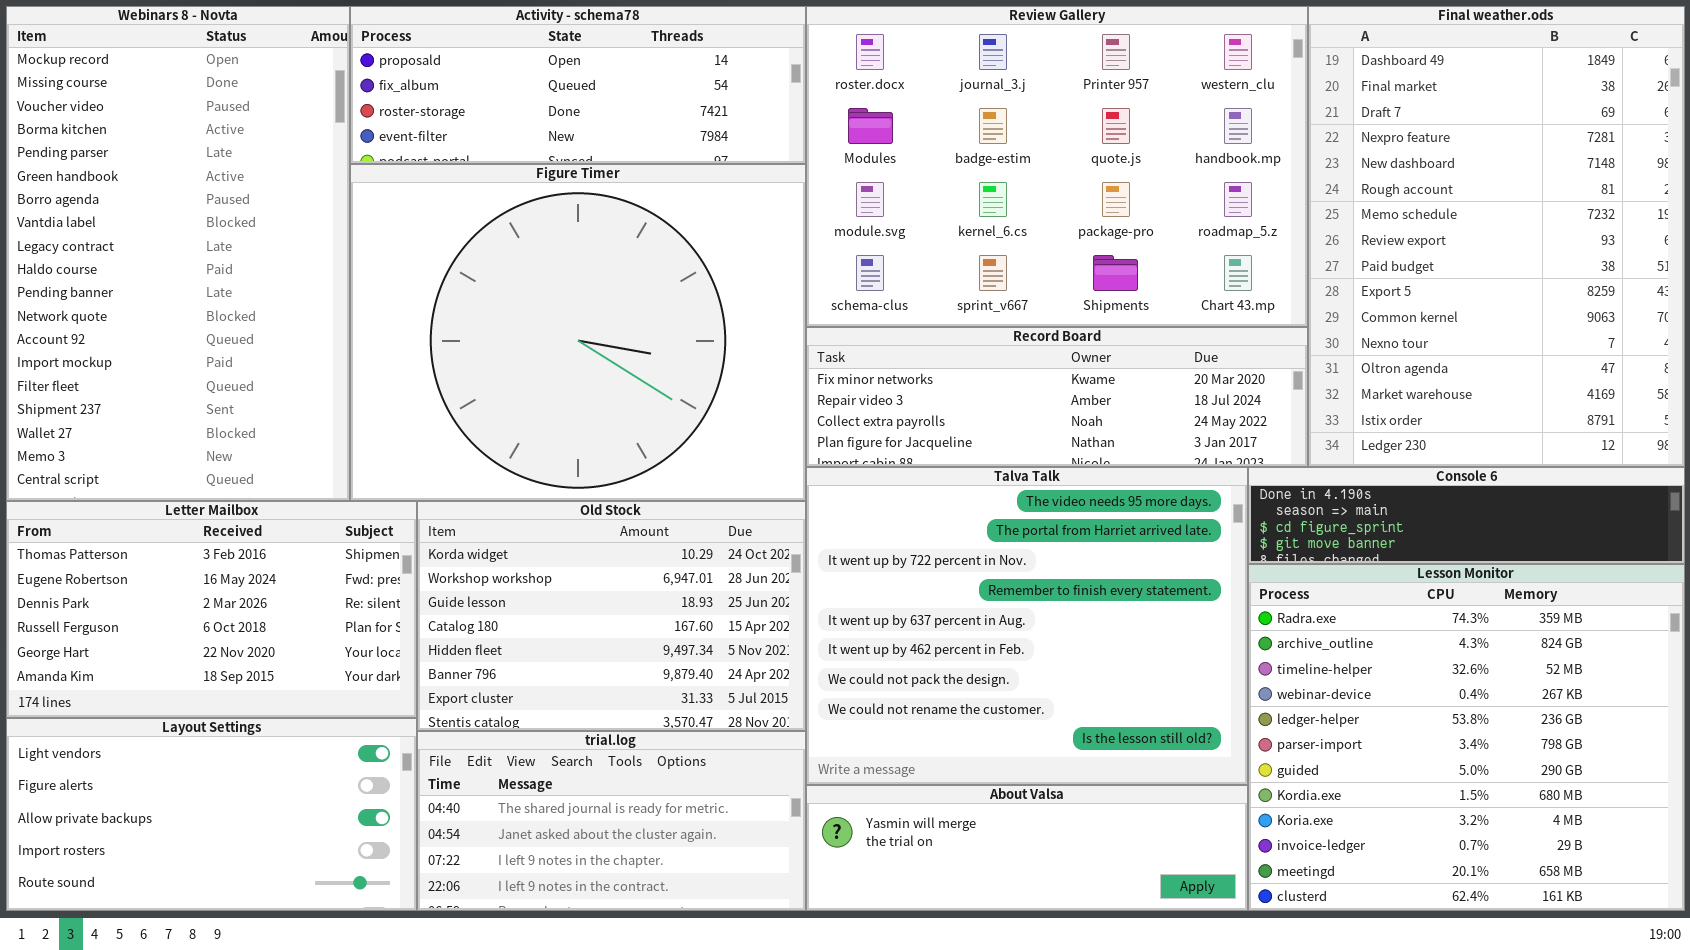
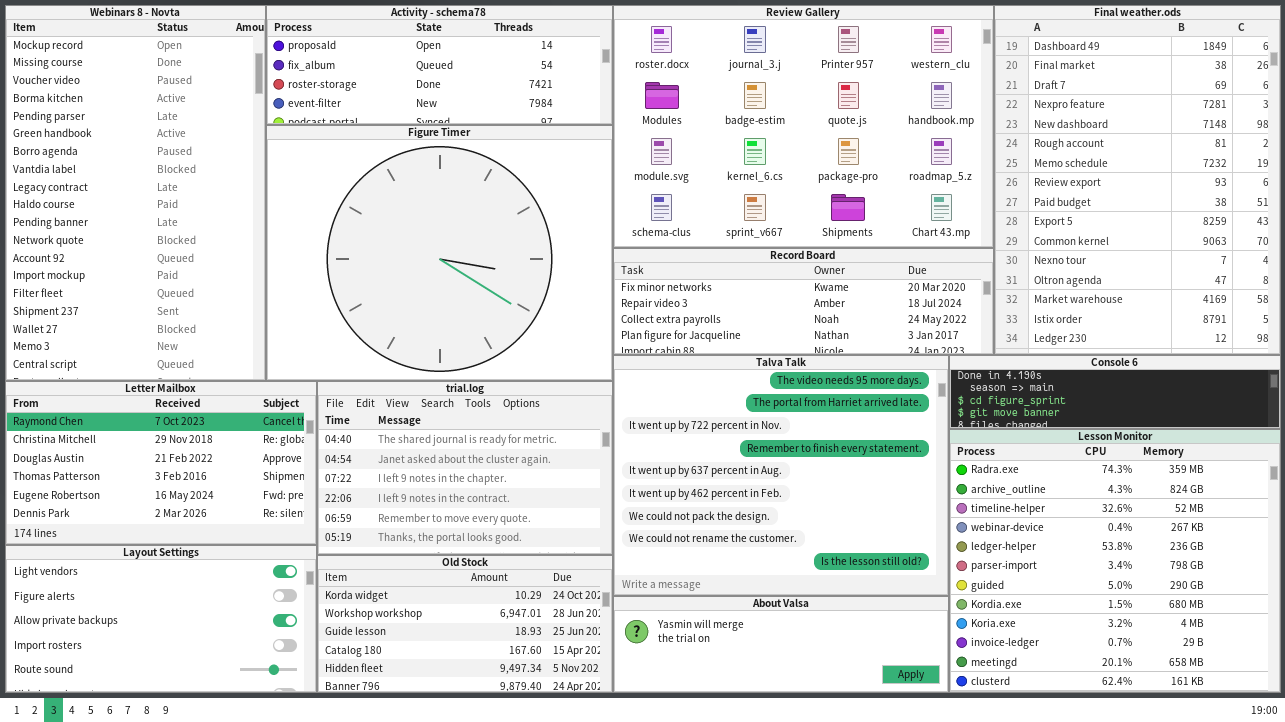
Letter Mailbox: [6,501,417,718] -> [5,381,317,545], scrolled up 3 rows
Old Stock: [417,501,806,731] -> [317,555,613,693], moved, resized
trial.log: [417,731,806,911] -> [317,381,613,555], moved, resized

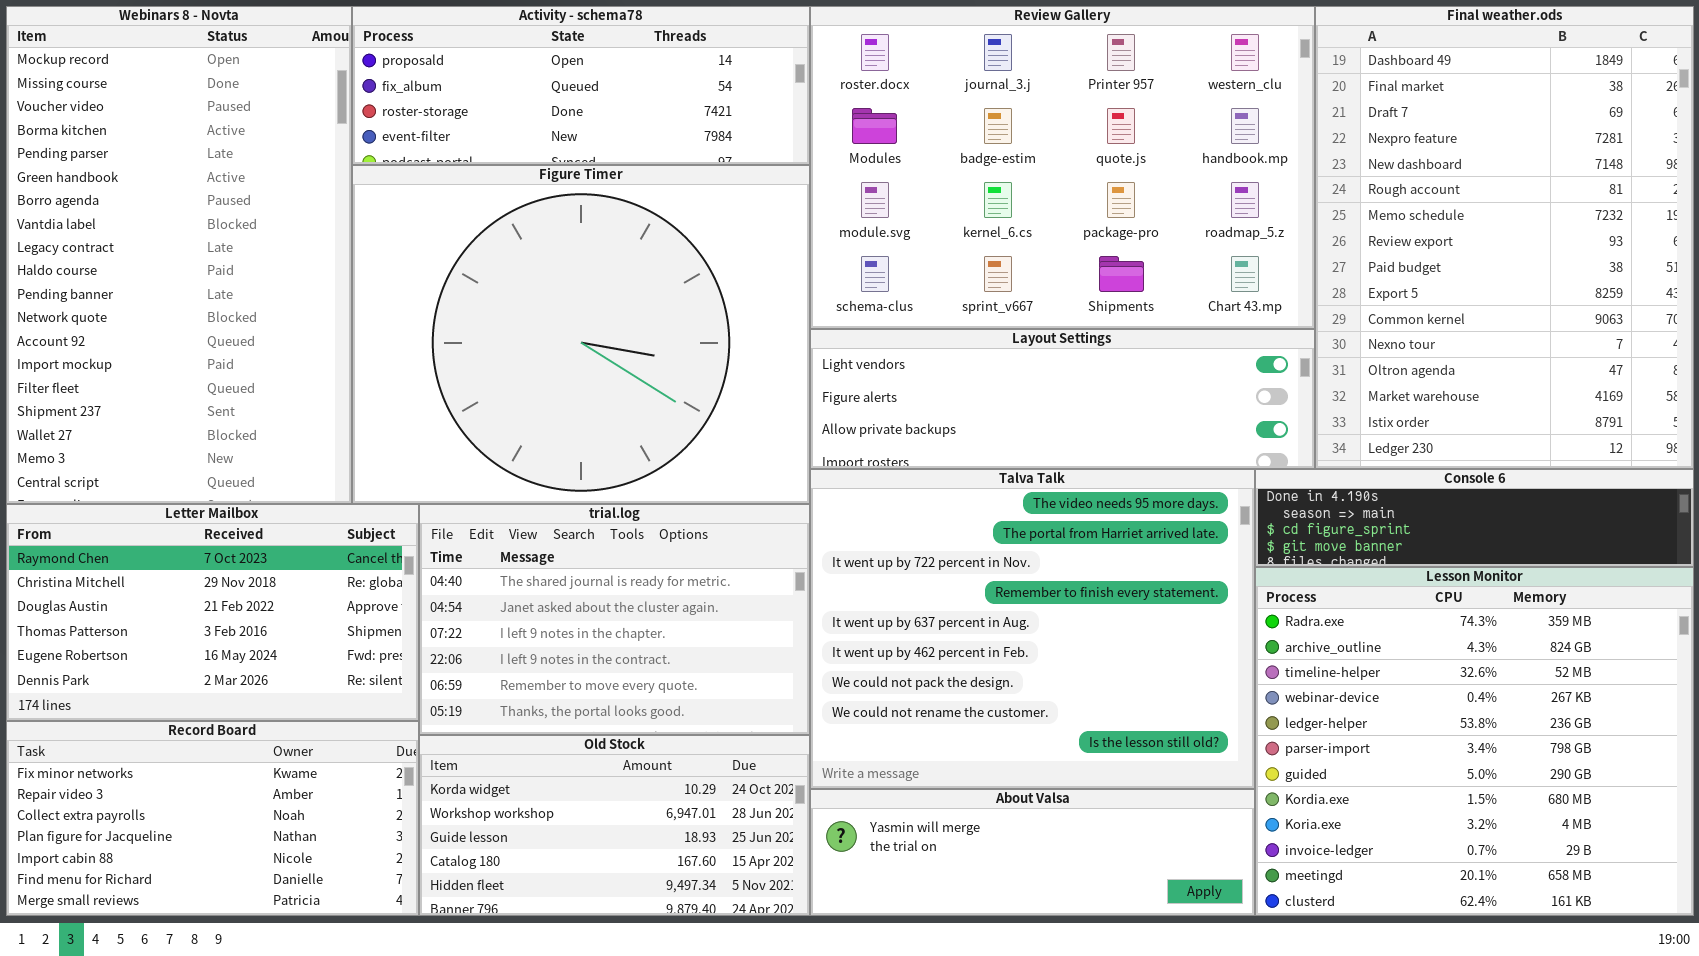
Record Board: [613,248,994,355] -> [6,721,419,916], moved, resized
Layout Settings: [5,545,317,693] -> [810,329,1315,469], moved, resized

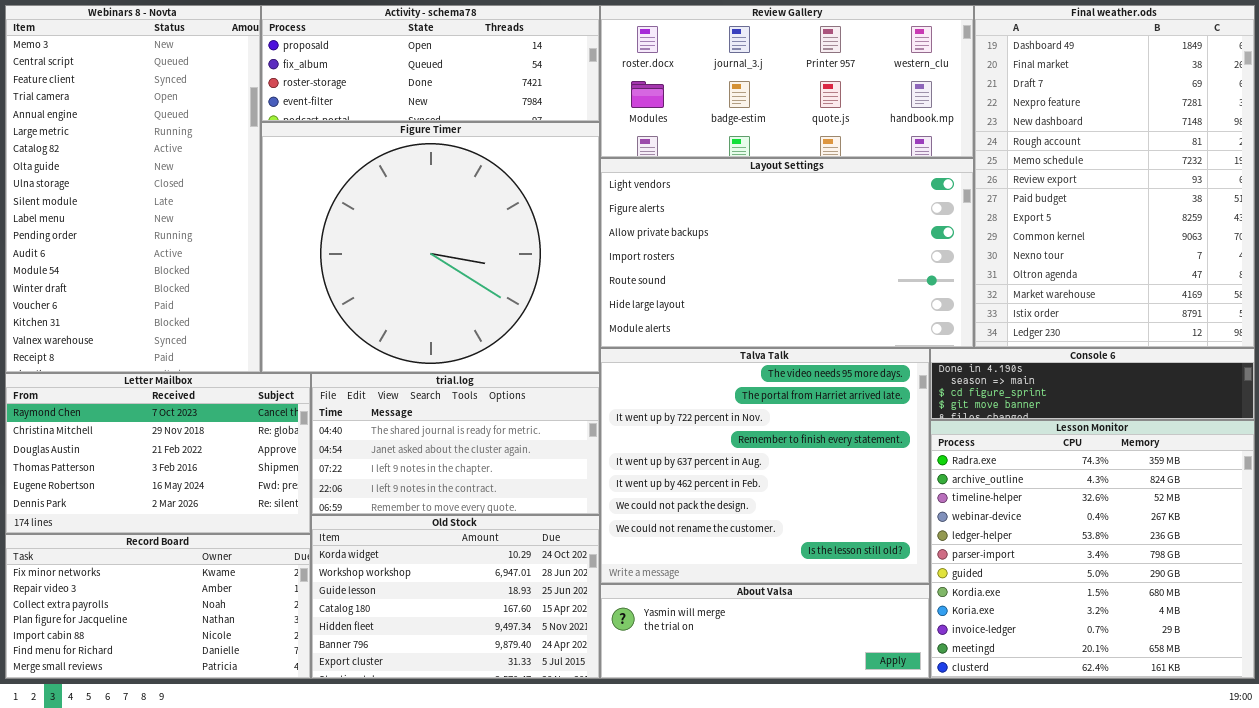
Webinars 8 - Novta: [6,6,352,504] -> [5,5,261,373], scrolled down 17 rows
Review Gallery: [810,6,1315,329] -> [600,5,974,158], resized
Layout Settings: [810,329,1315,469] -> [600,158,974,348], resized
trial.log: [419,504,810,735] -> [311,373,600,515], resized
Old Stock: [419,735,810,916] -> [311,515,600,679], resized

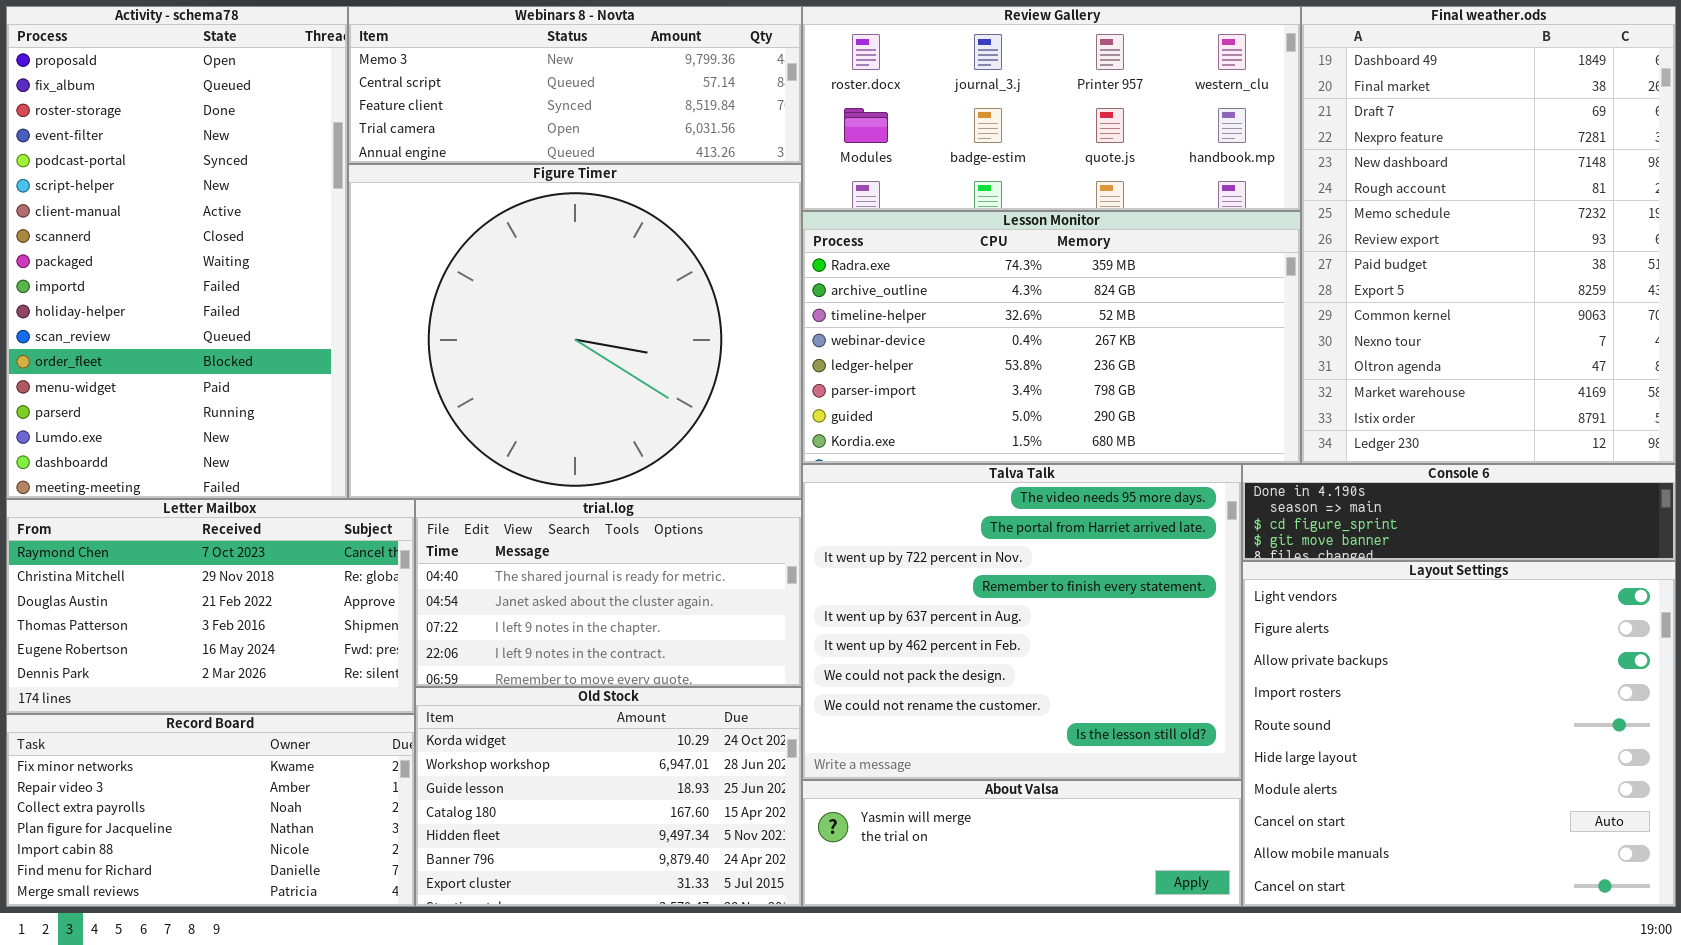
Webinars 8 - Novta: [5,5,261,373] -> [348,6,802,164], moved, resized
Activity - schema78: [261,5,600,122] -> [6,6,348,499], moved, resized
Layout Settings: [600,158,974,348] -> [1242,561,1676,907], moved, resized
Lesson Monitor: [930,420,1255,679] -> [802,211,1301,464], moved, resized

